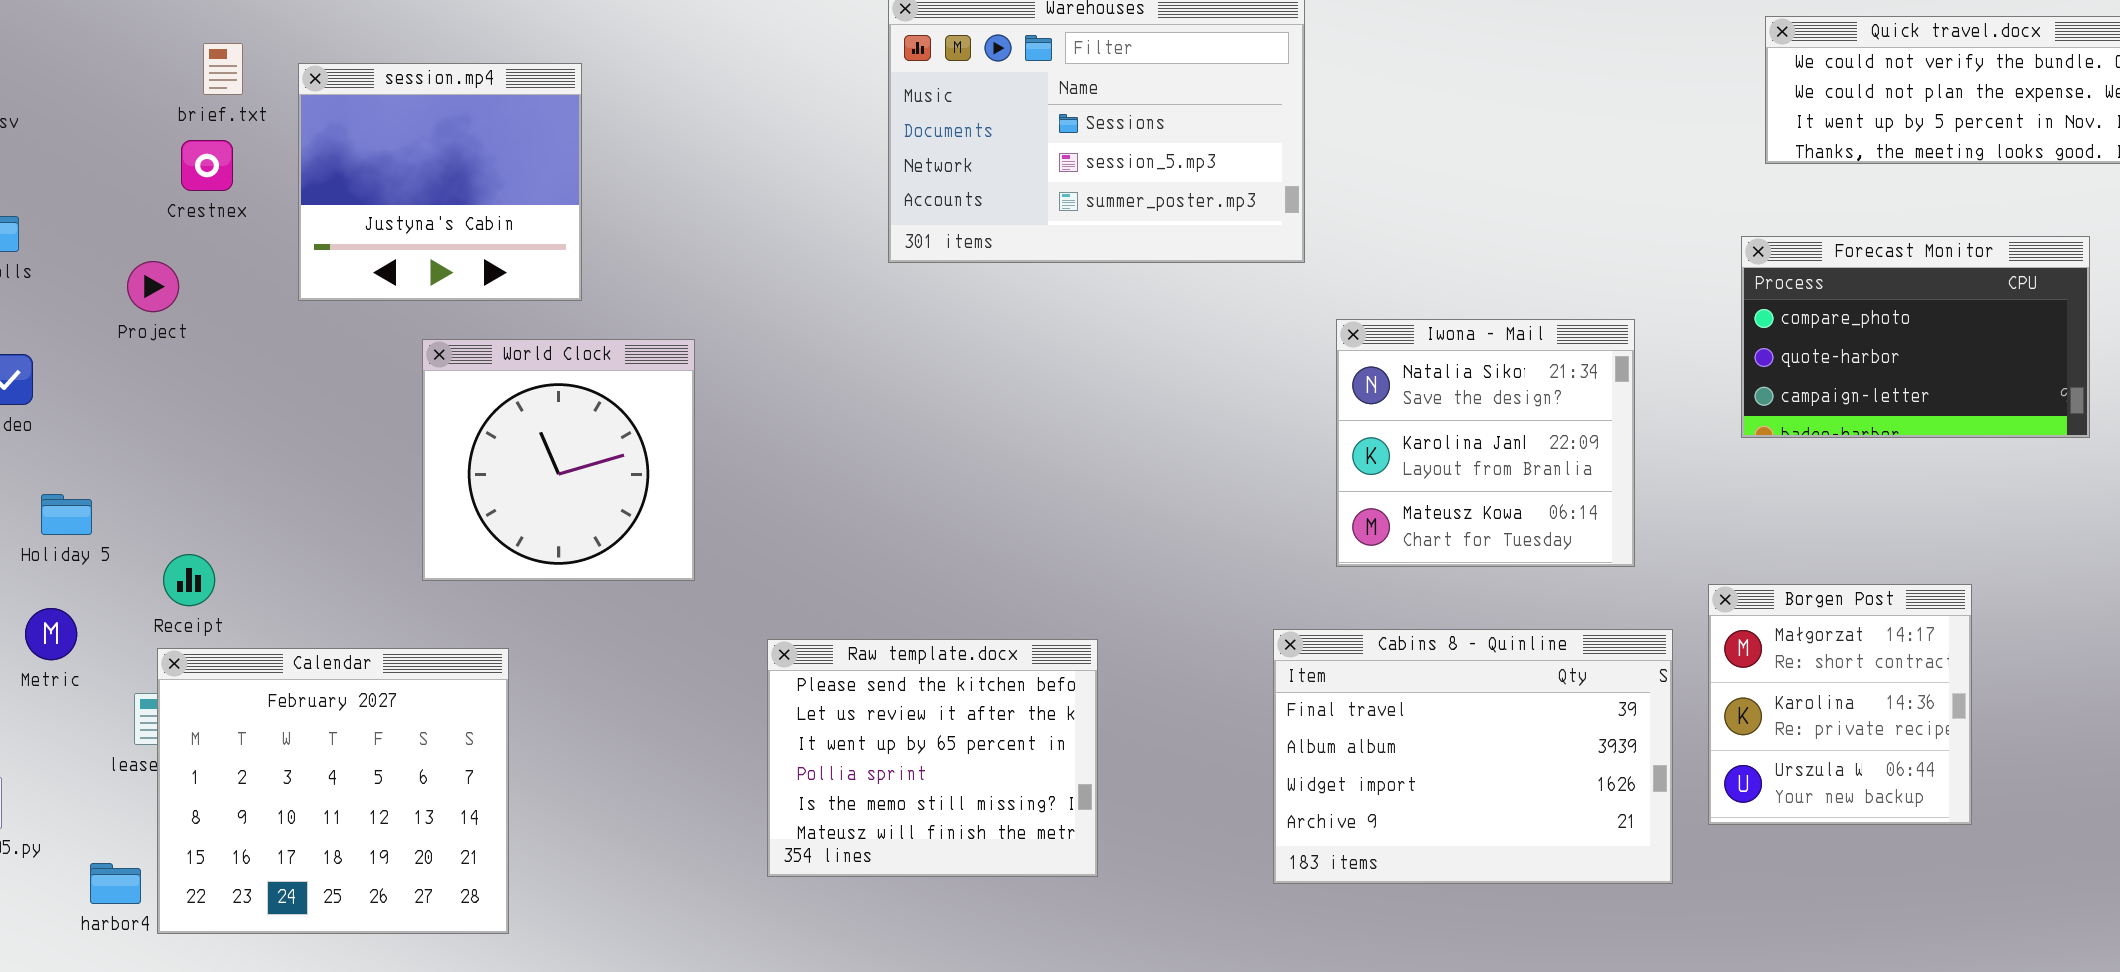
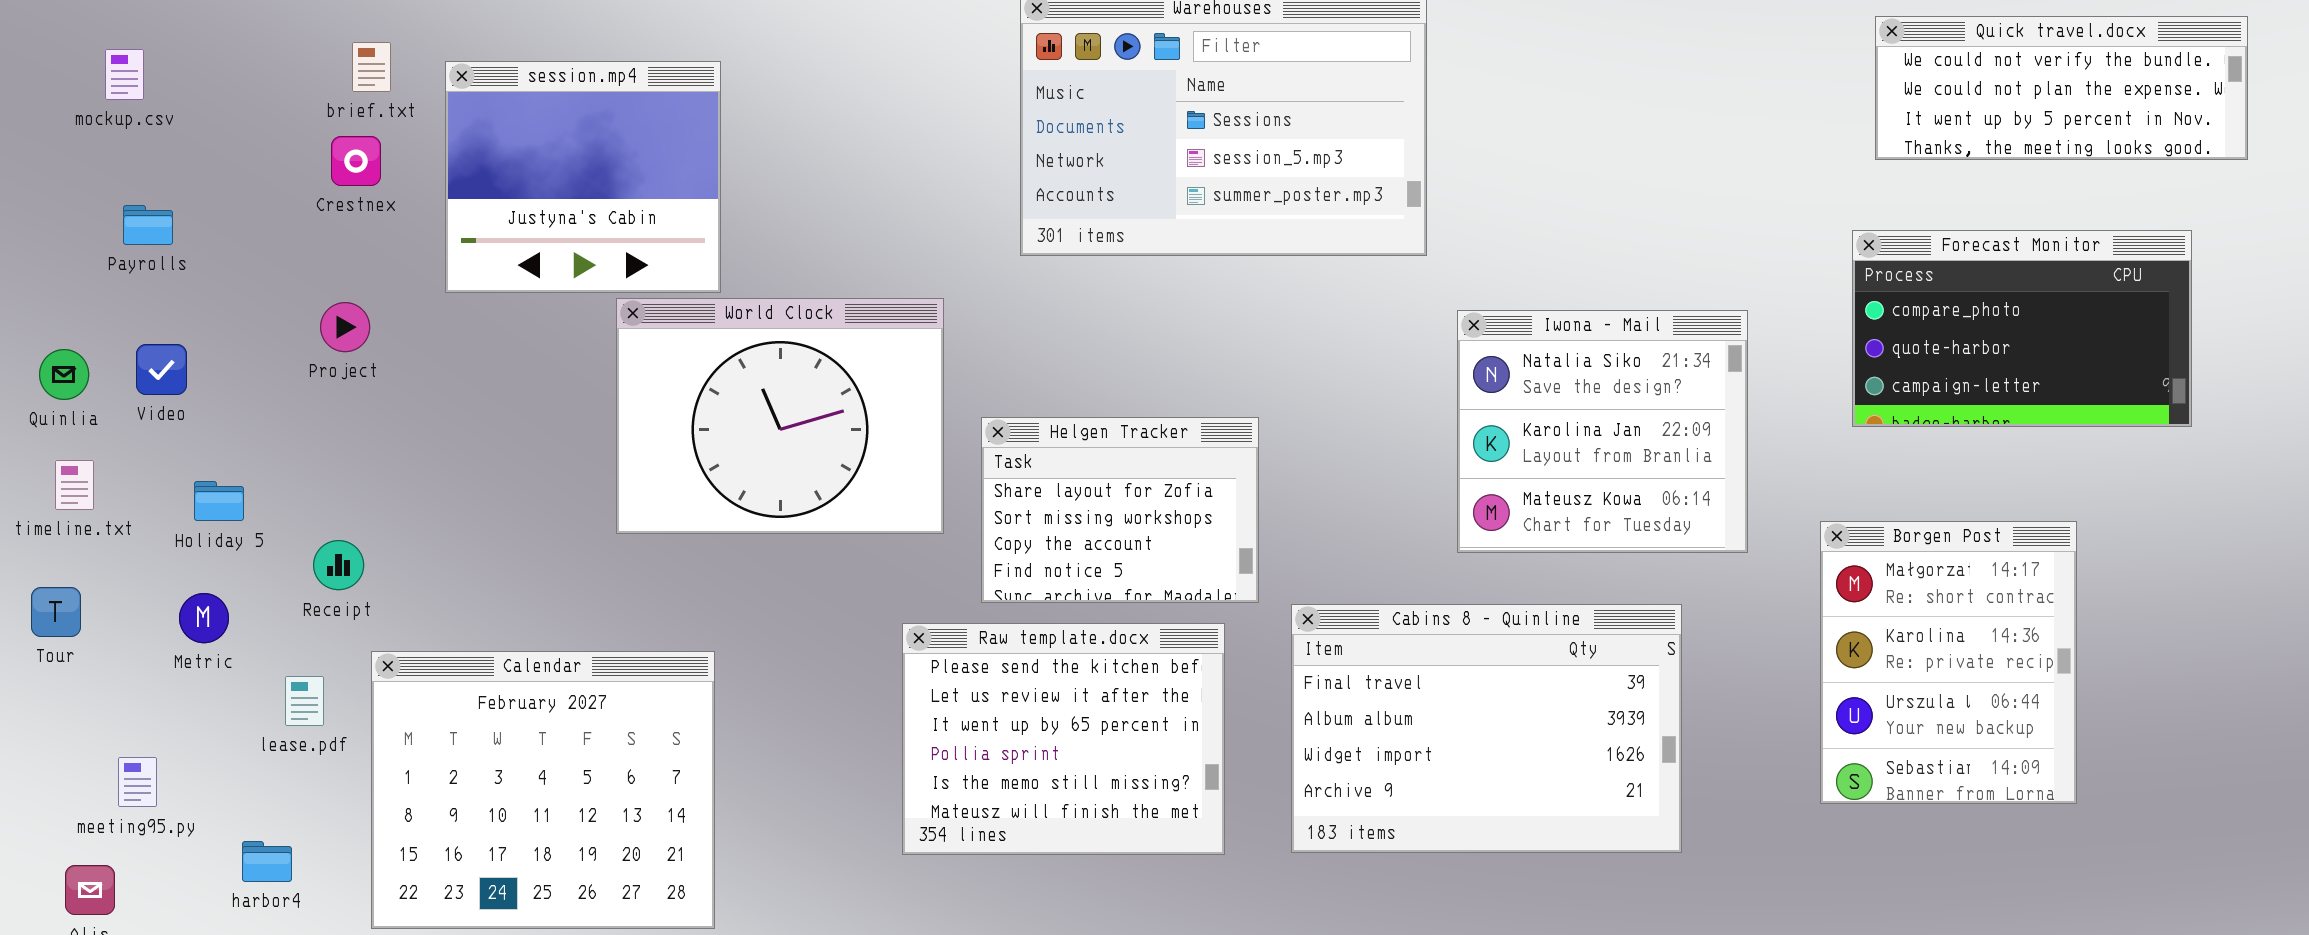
Project: [127,261,179,312] -> [320,302,370,352], moved
World Clock: [422,339,695,581] -> [616,298,944,534], moved, resized
Helgen Tracker: none -> [981,417,1259,603], opened
Borgen Post: [1708,584,1972,825] -> [1820,521,2077,804], resized
Cabins 8 - Quinline: [1273,629,1673,884] -> [1291,604,1682,853], moved
Calendar: [157,648,509,934] -> [371,651,715,929], moved

